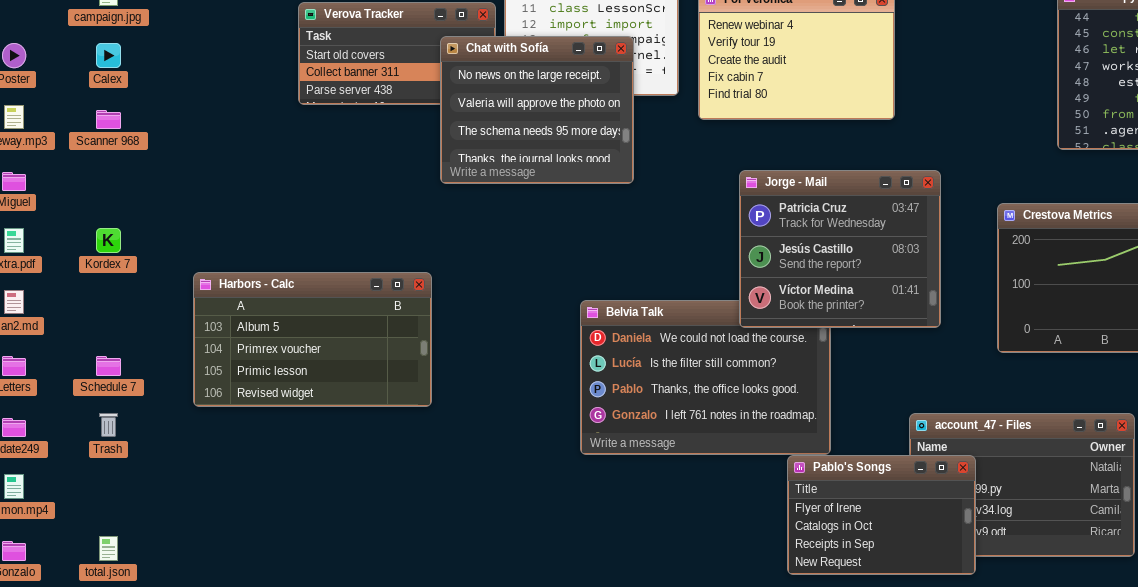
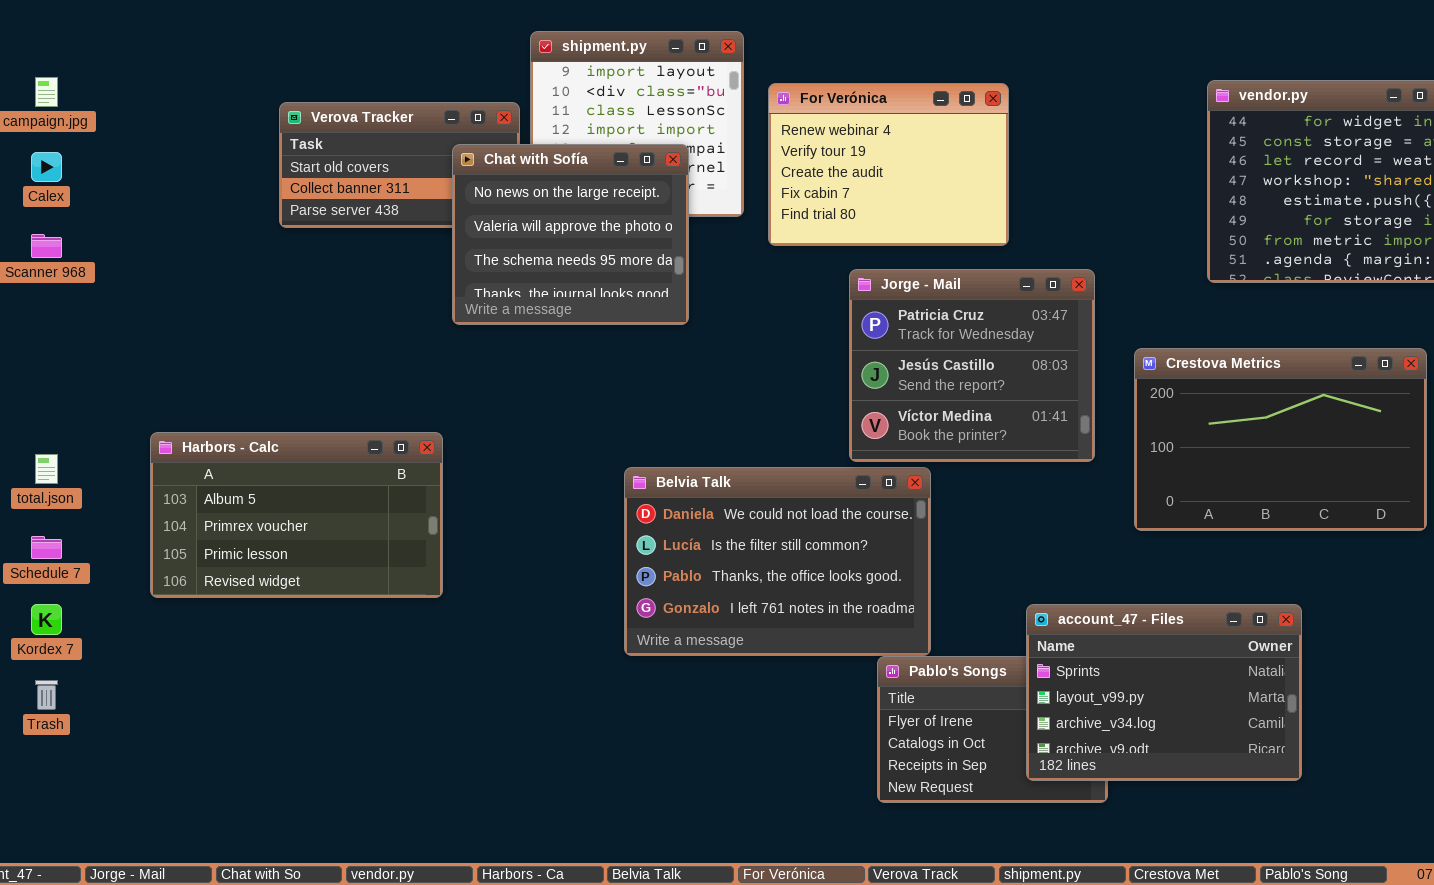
Jorge - Mail: [739,170,941,328] -> [849,269,1095,462], moved
Kordex 7: [96,228,121,253] -> [31,604,62,635], moved
Trash: [99,413,118,437] -> [35,680,58,710], moved
account_47 - Files: [909,413,1135,557] -> [1026,604,1302,781], raised
total.json: [99,536,118,561] -> [35,454,58,484], moved

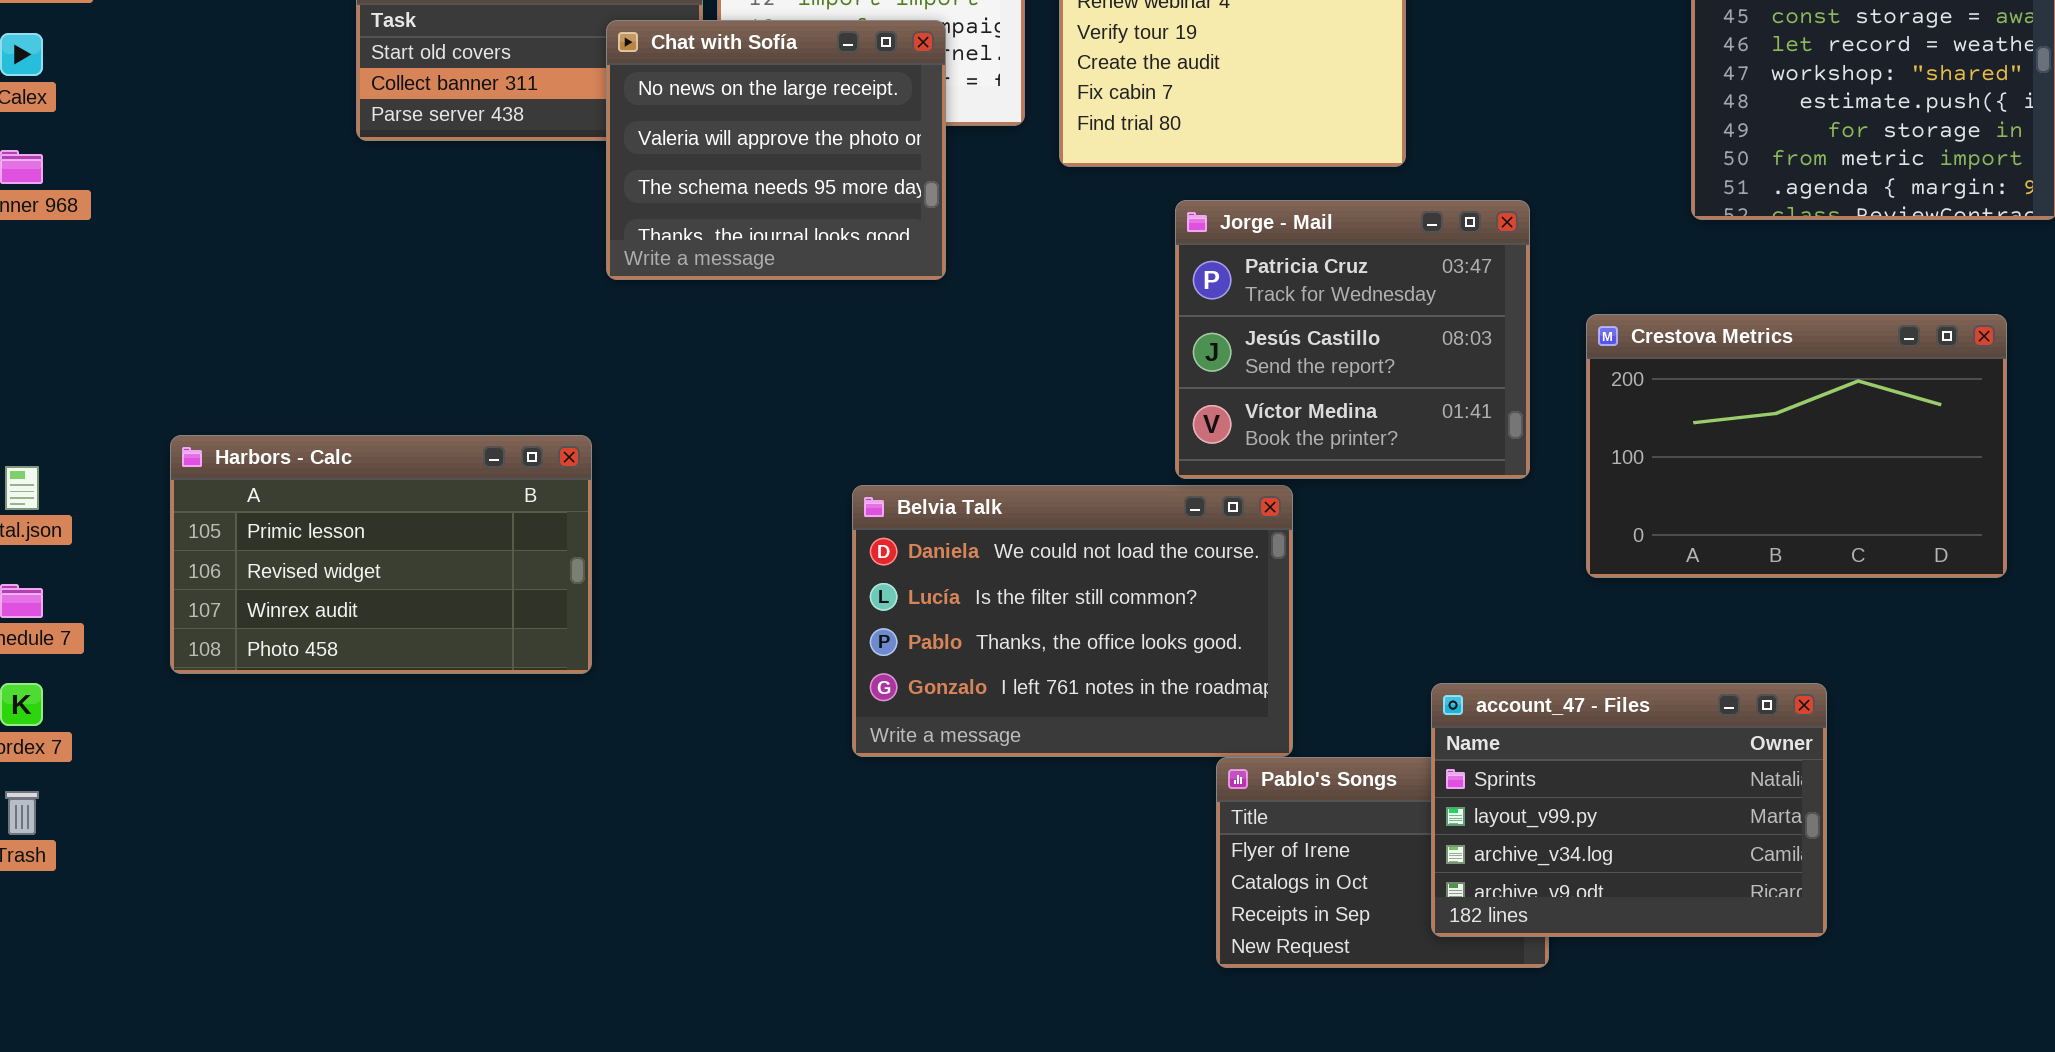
Harbors - Calc: [150,432,443,598] -> [170,435,592,674], scrolled down 2 rows

